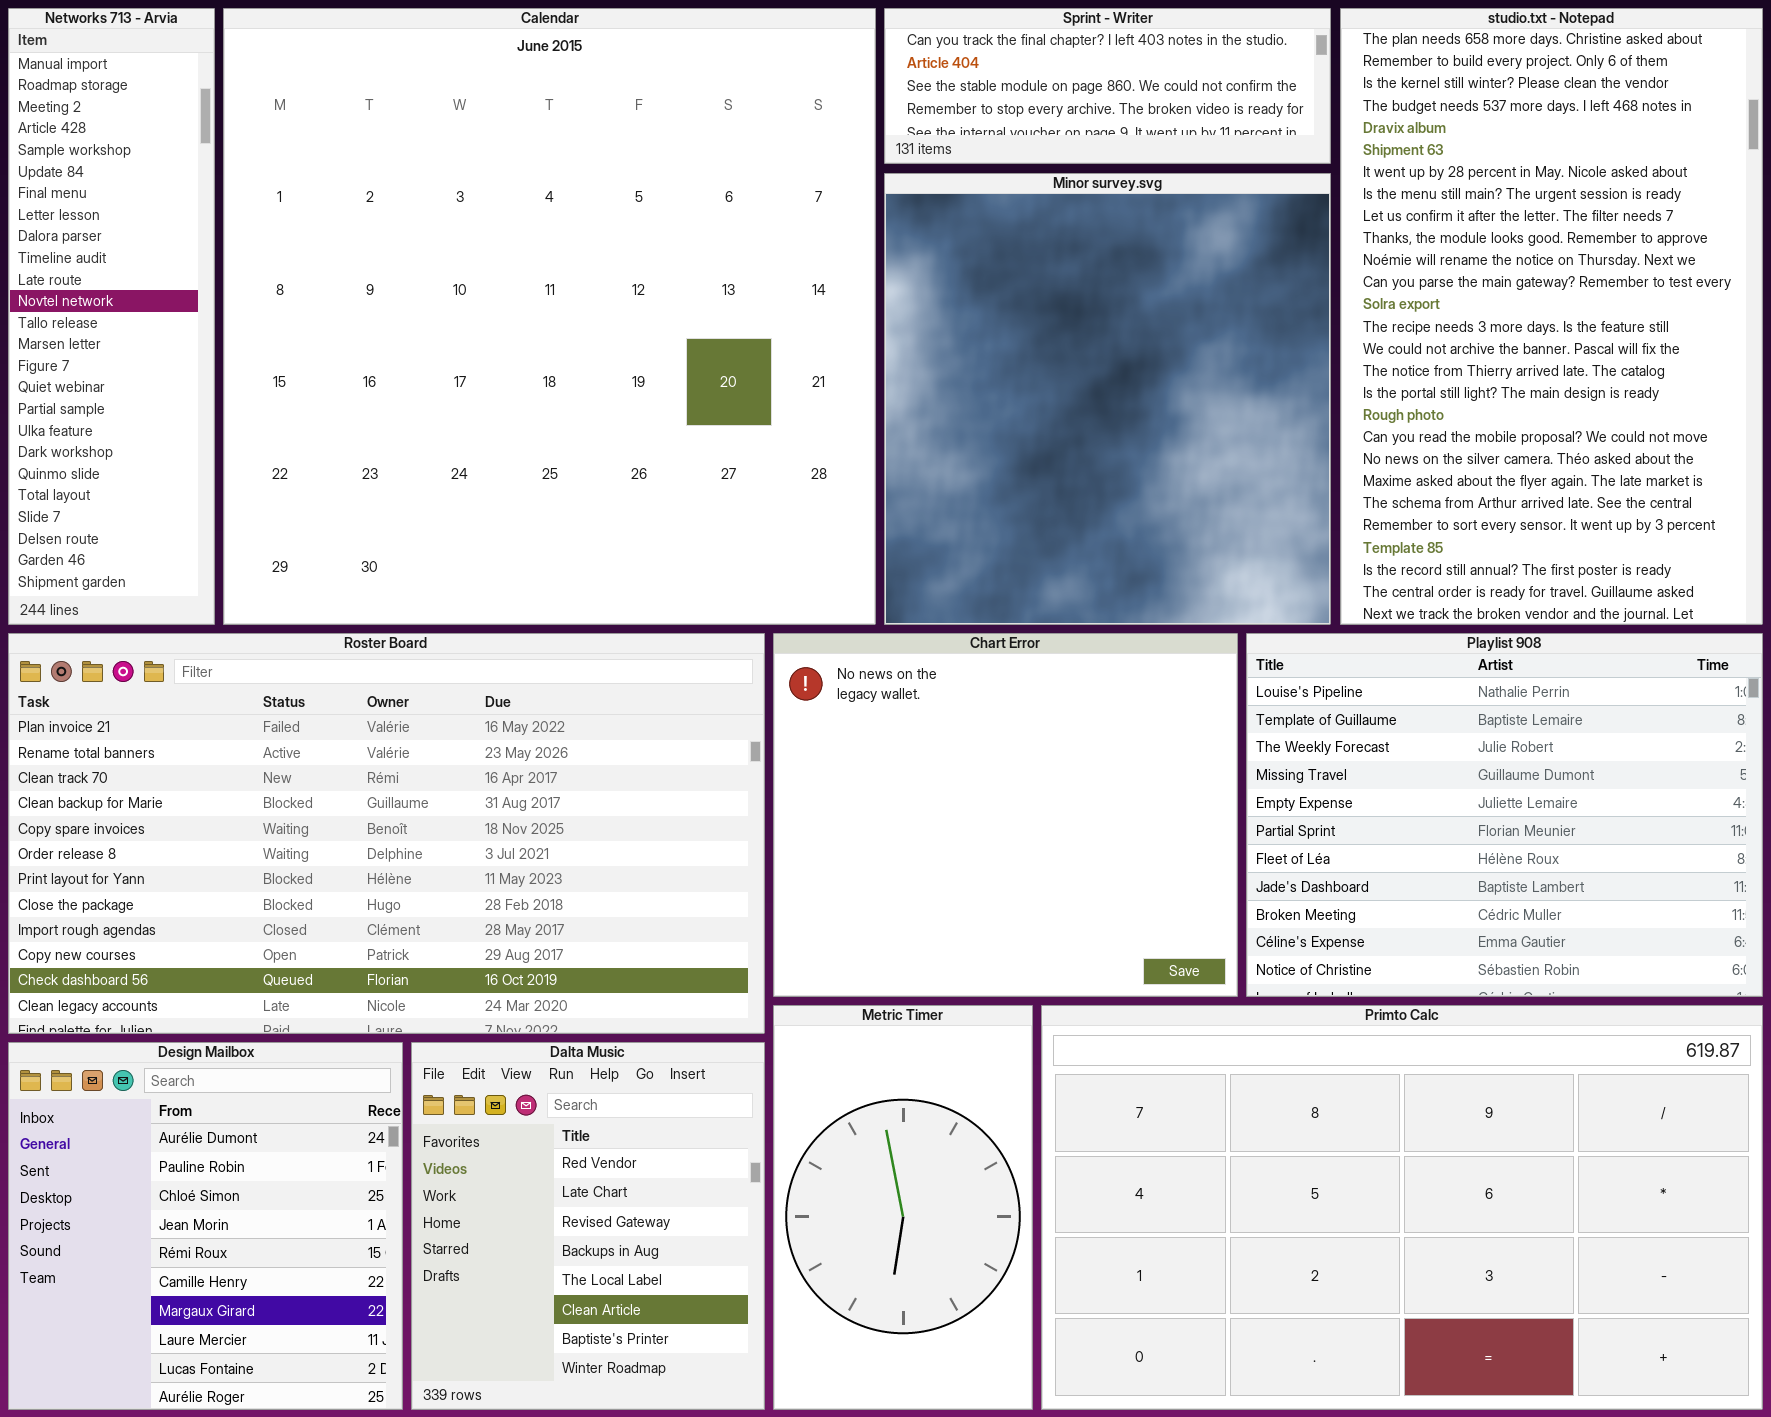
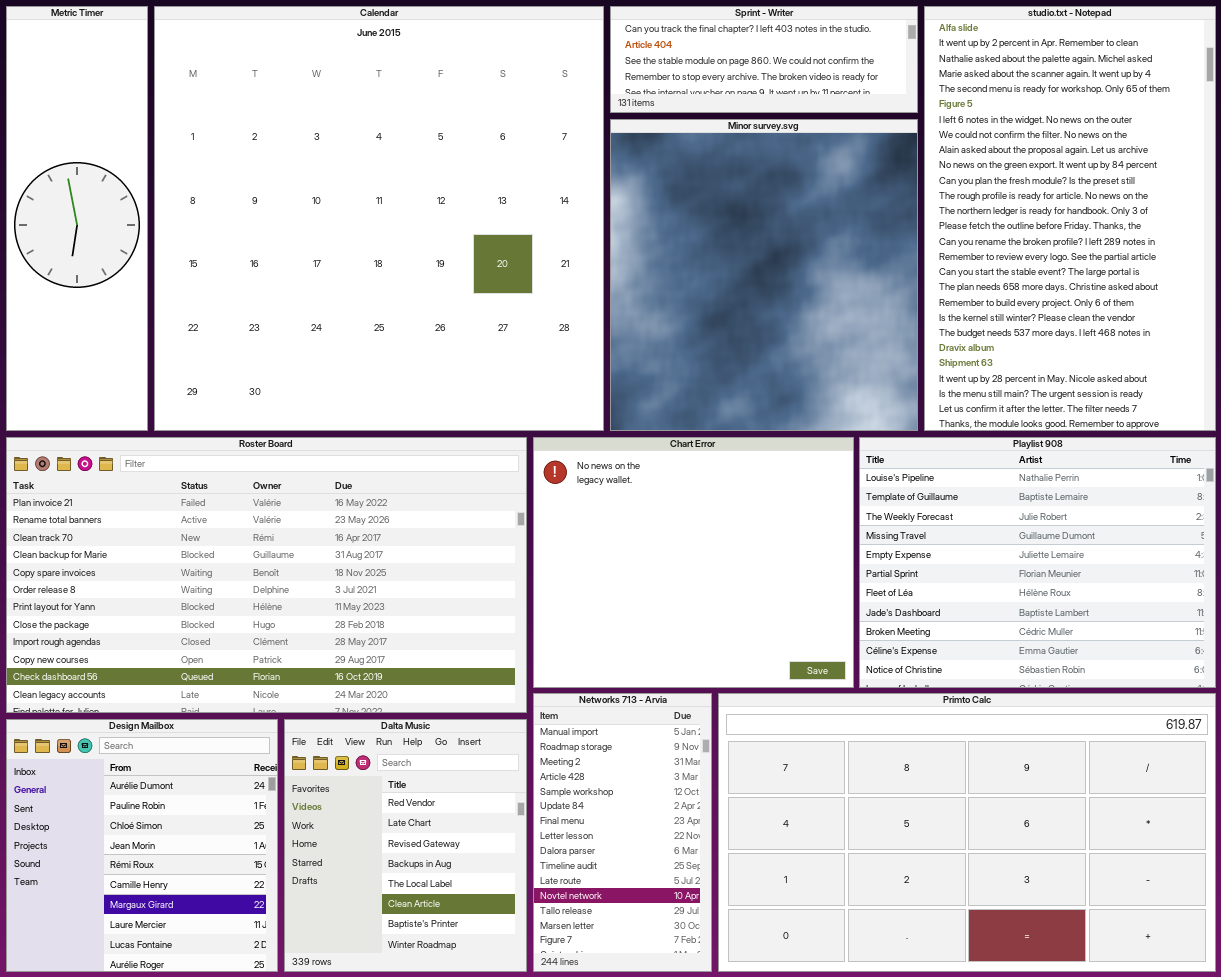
Networks 713 - Arvia: [8,8,215,625] -> [533,693,712,972], moved, resized
studio.txt - Notepad: [1340,8,1763,625] -> [924,6,1216,431], scrolled up 17 rows
Metric Timer: [773,1005,1033,1410] -> [6,6,148,431], moved, resized

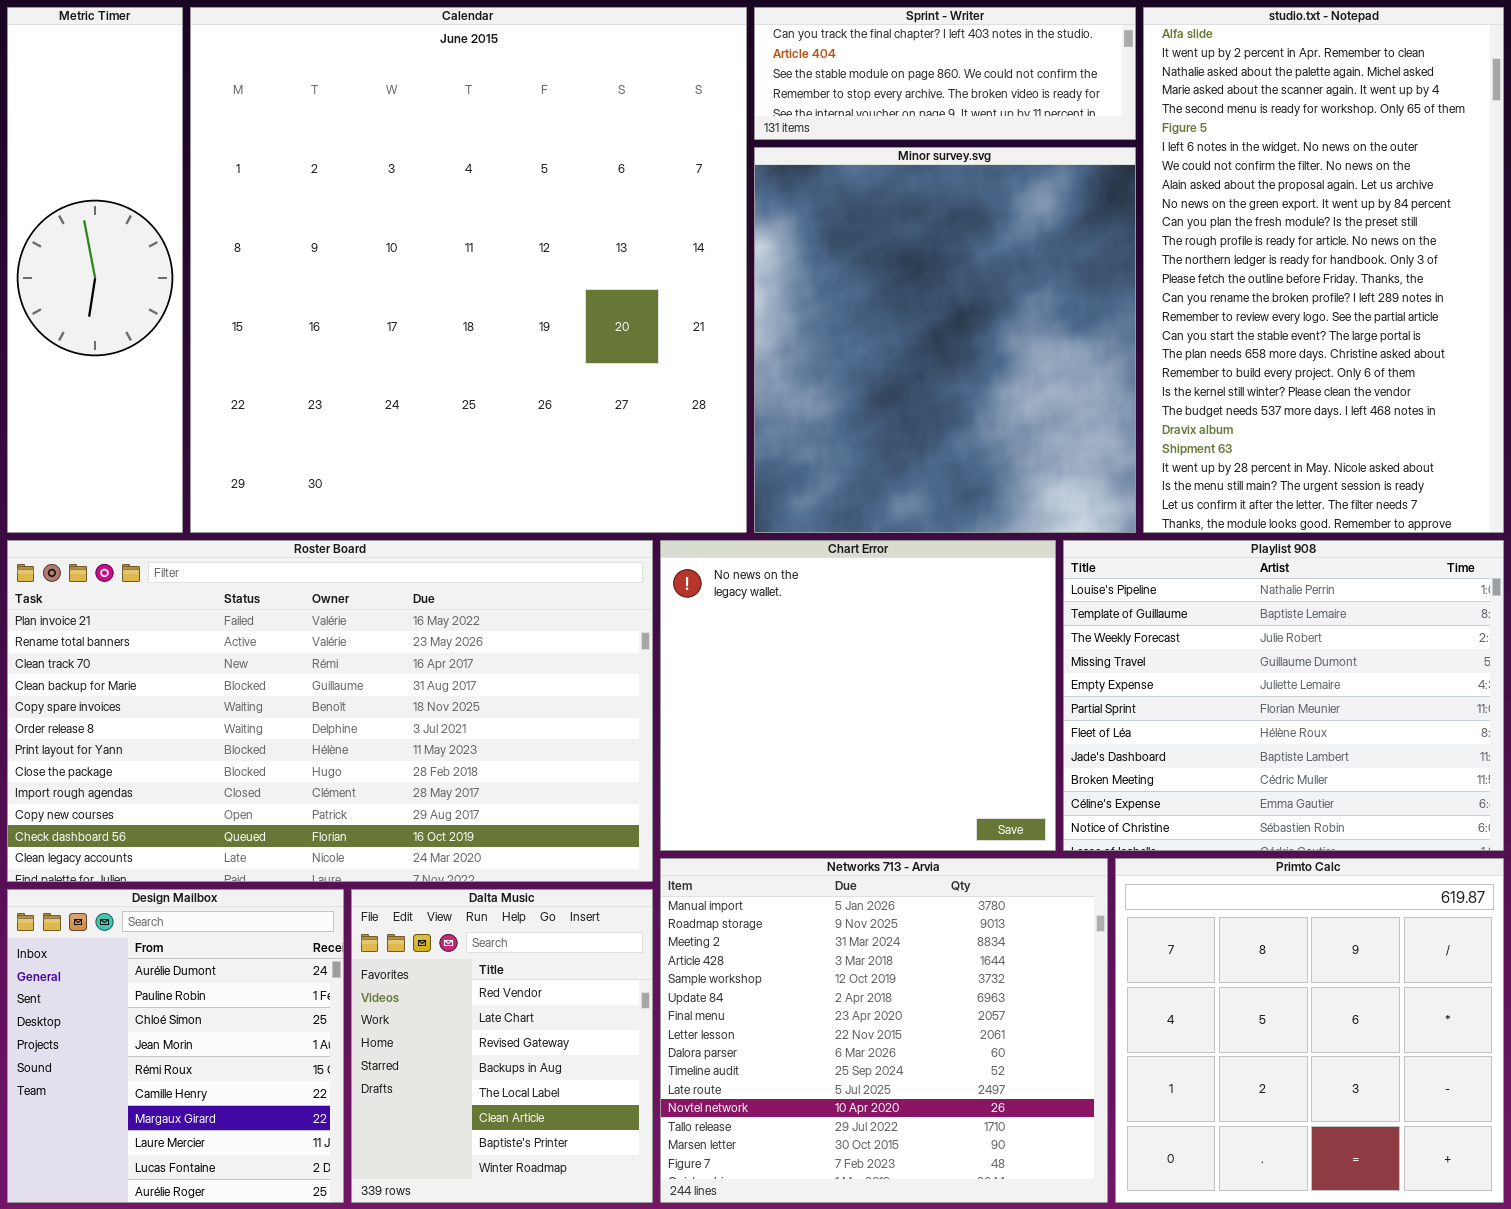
Networks 713 - Arvia: [533,693,712,972] -> [660,858,1108,1203], resized
Primto Calc: [718,693,1216,972] -> [1115,858,1504,1203], resized

